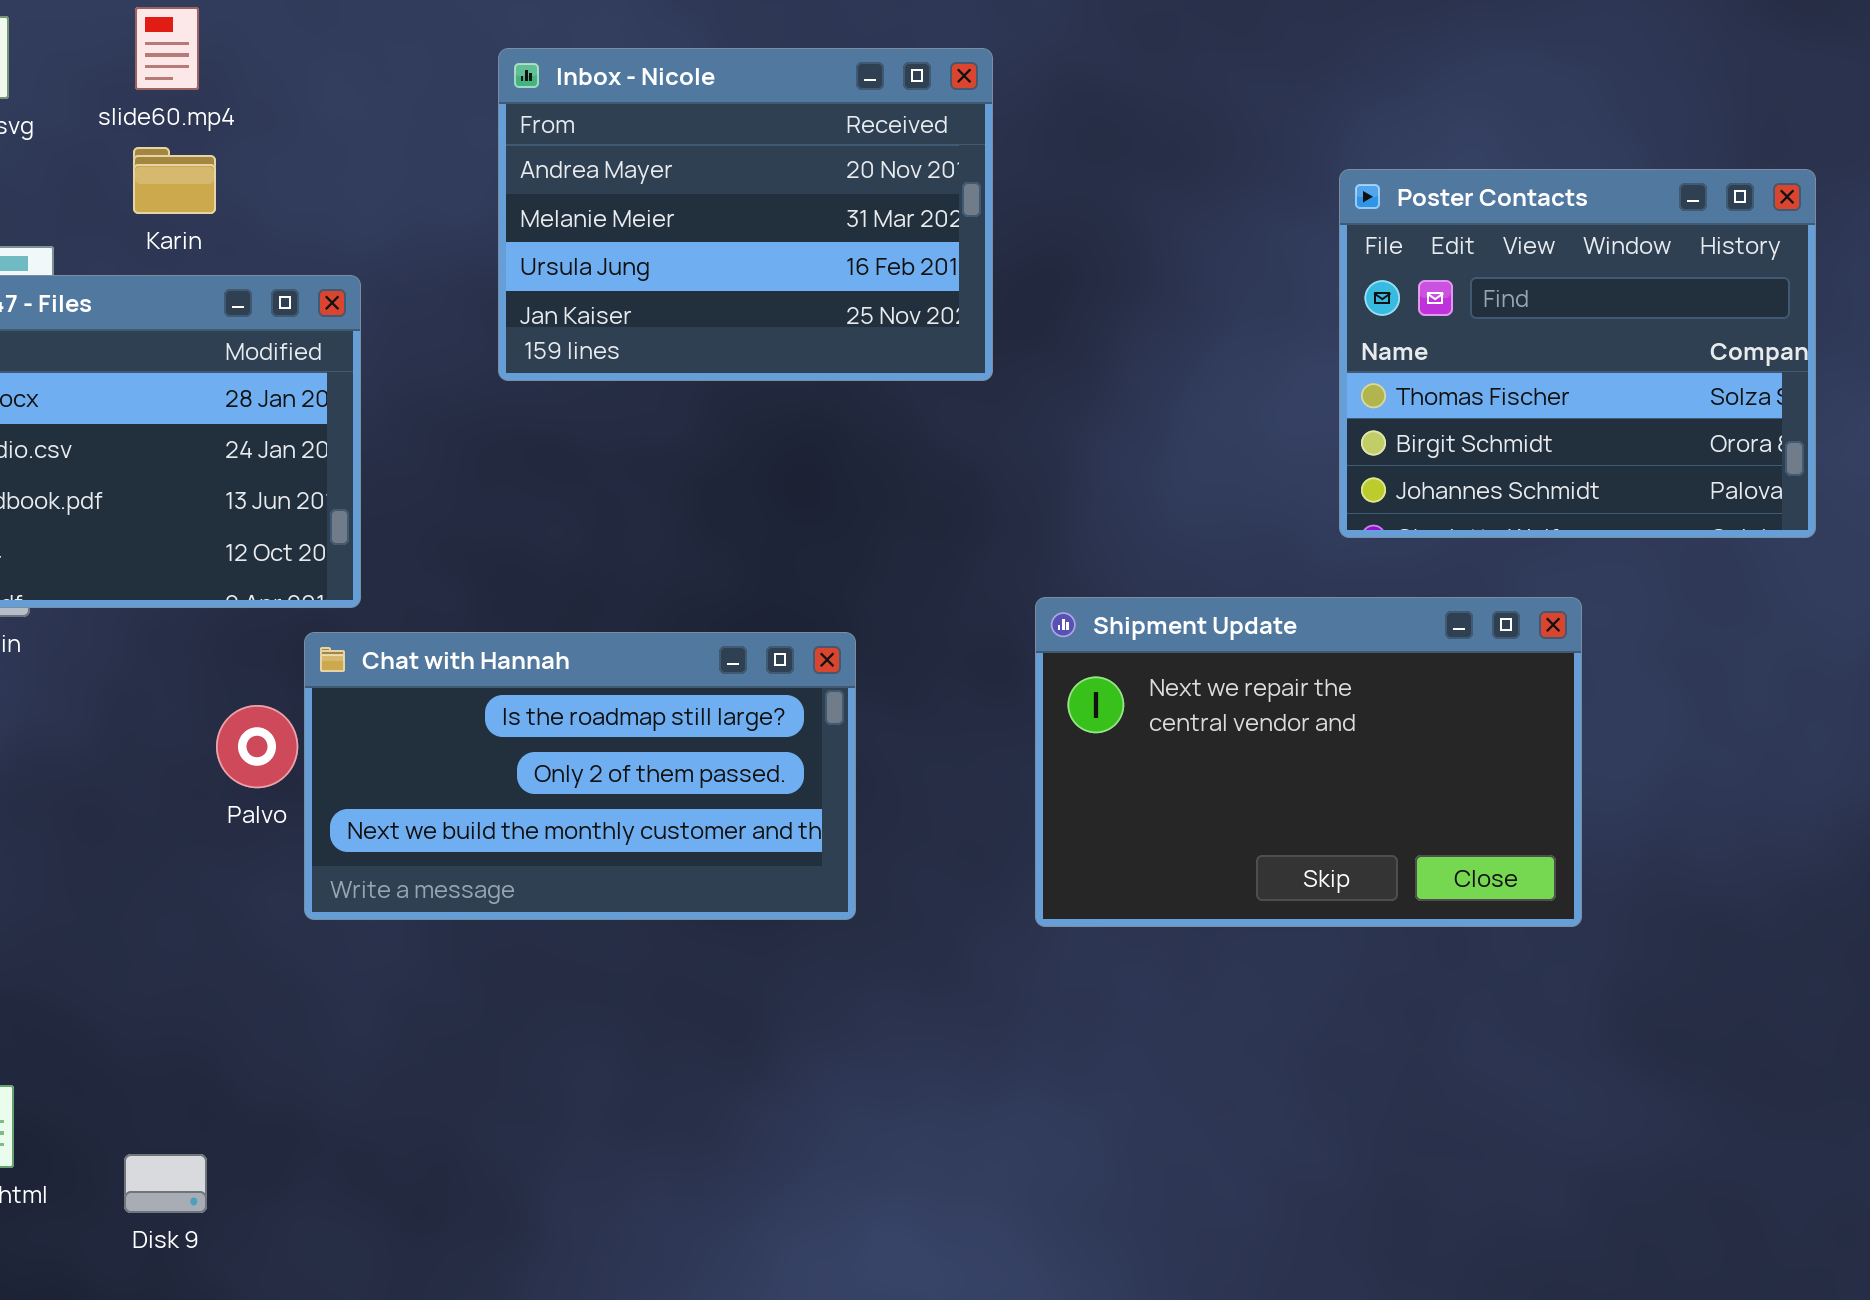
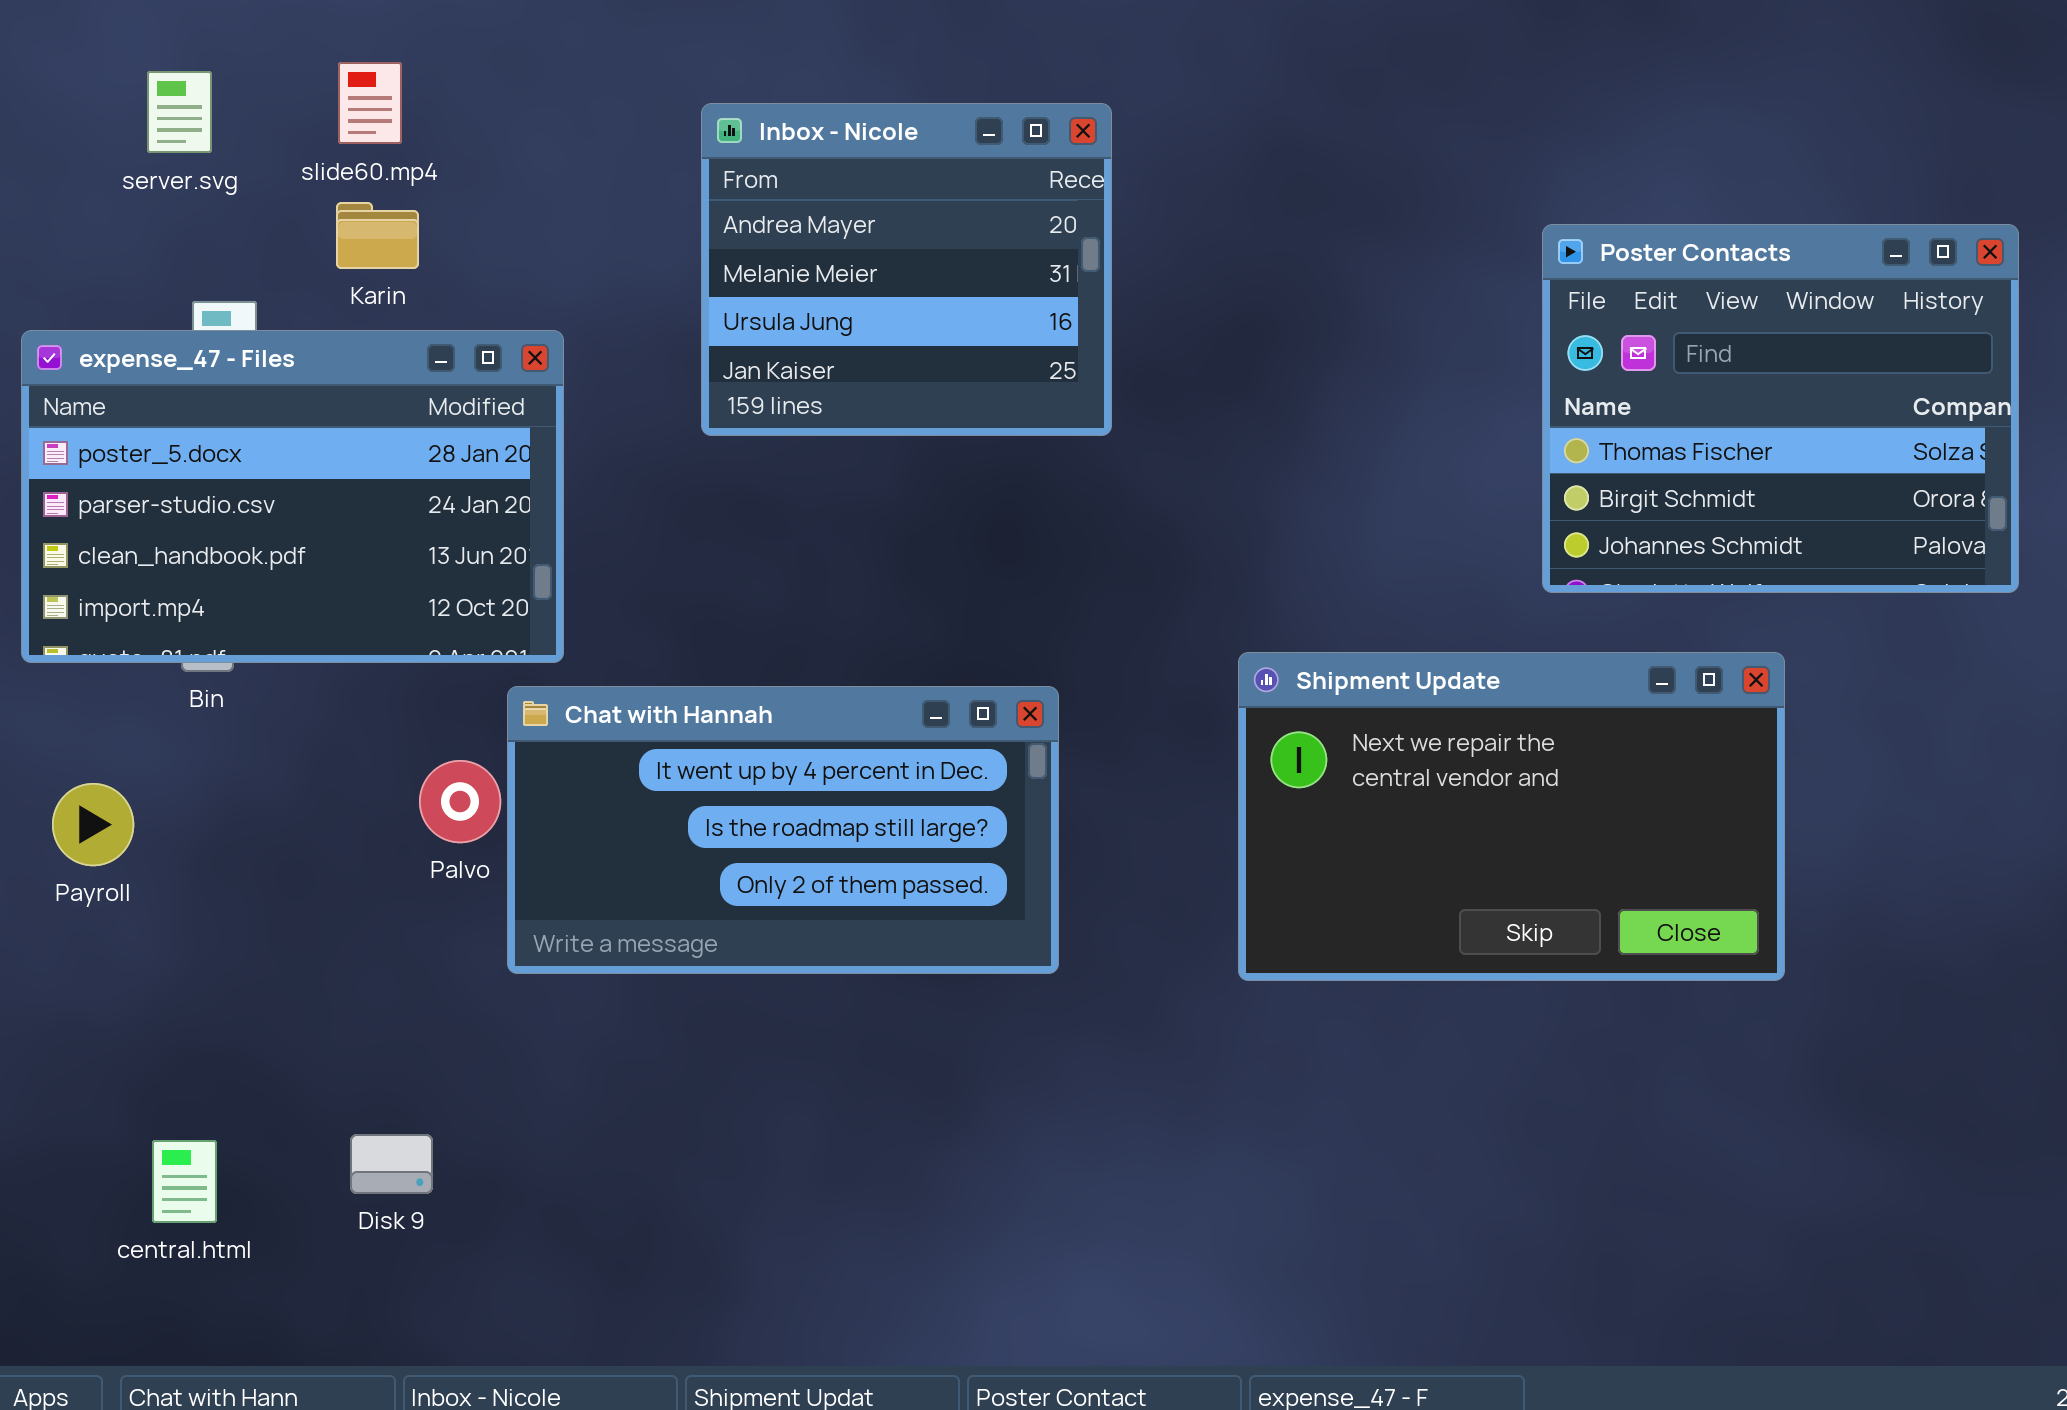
Inbox - Nicole: [498,48,993,381] -> [701,103,1112,436], resized
Chat with Hannah: [304,632,856,920] -> [507,686,1059,974], scrolled up 1 row
Disk 9: [124,1154,207,1213] -> [350,1134,433,1194], moved

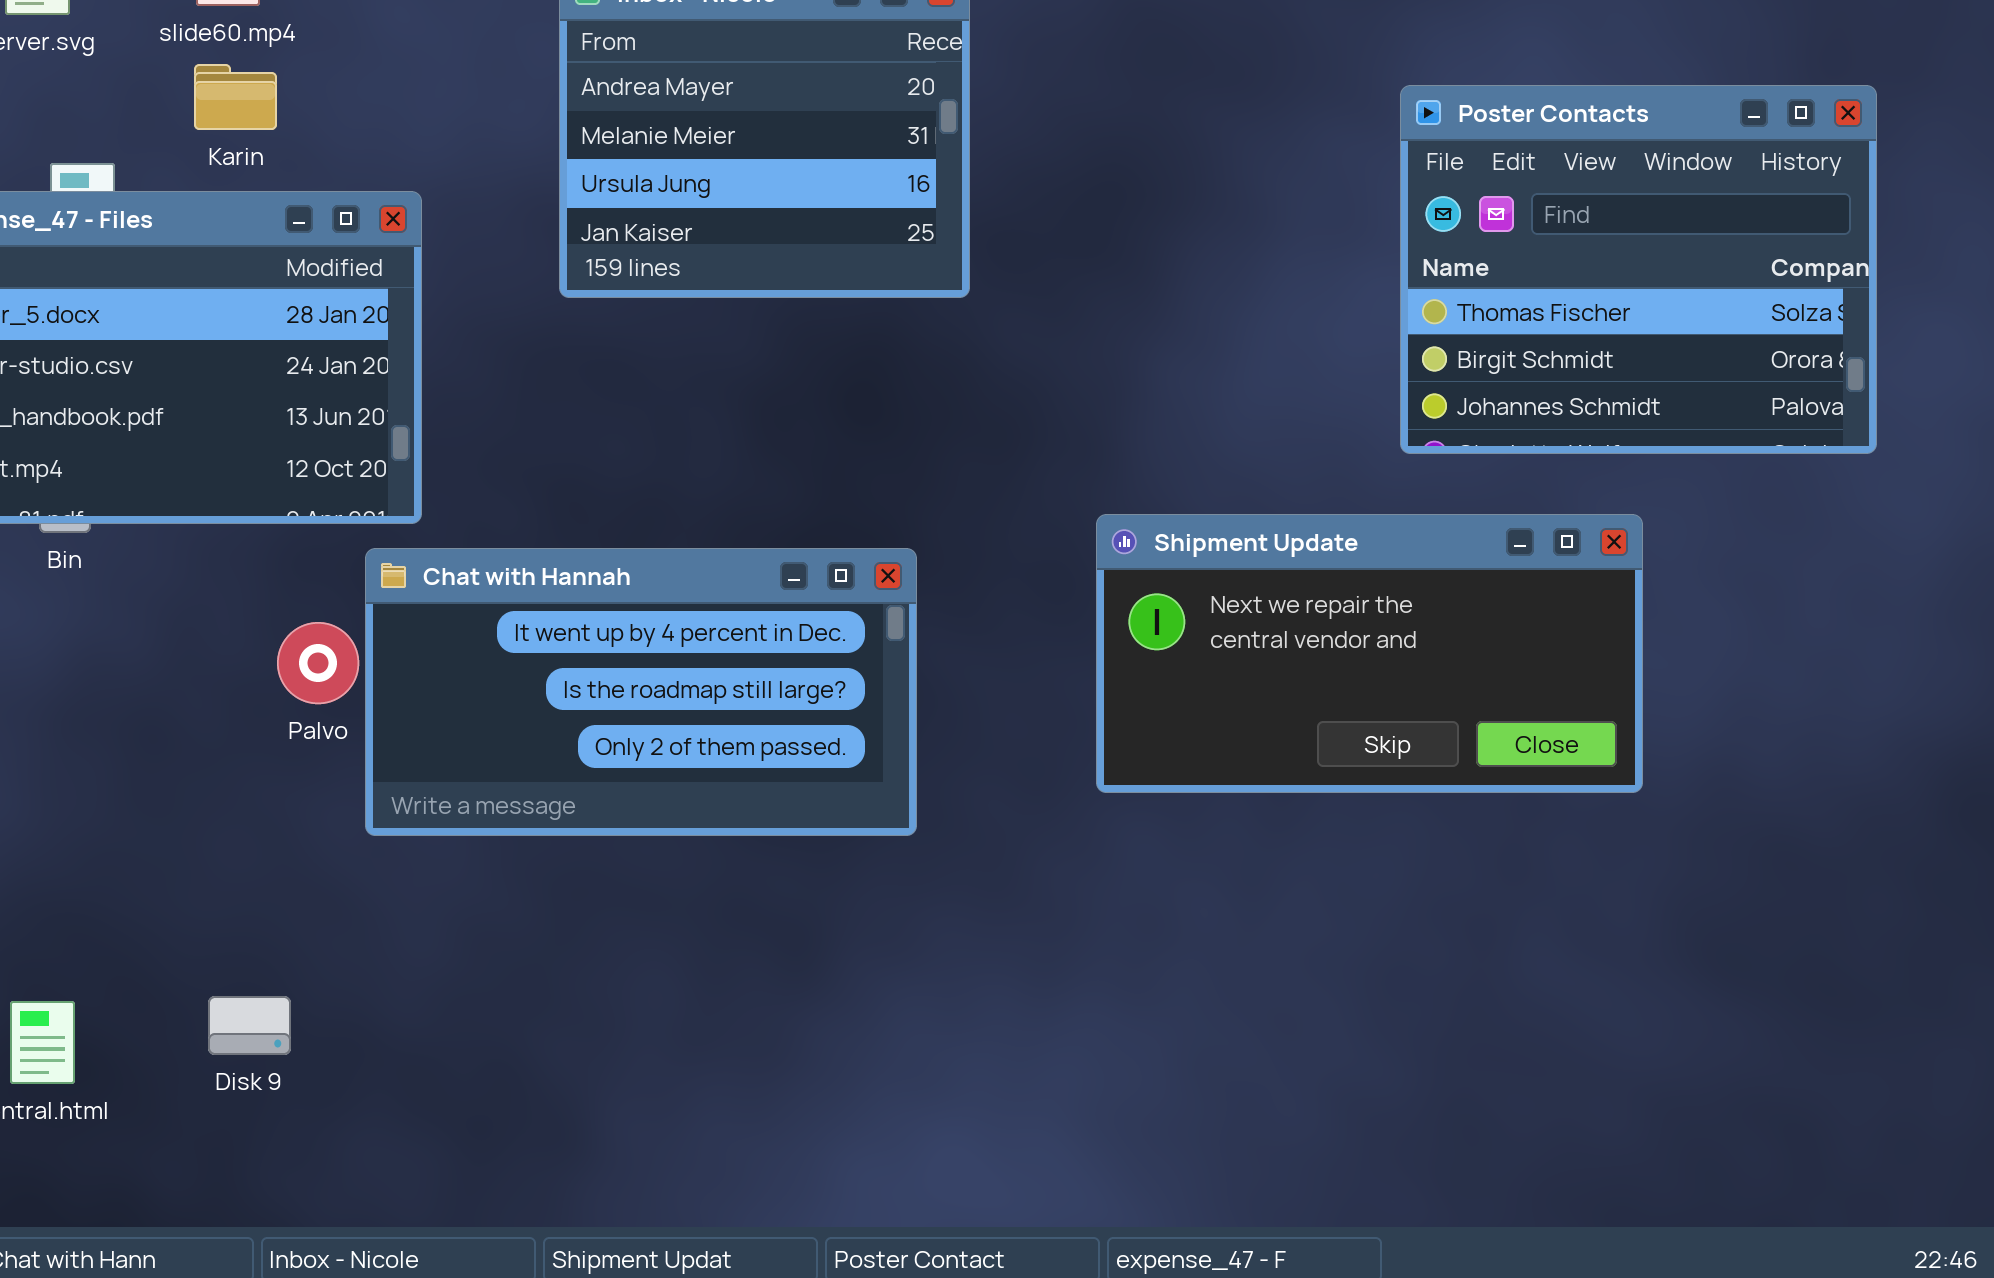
Shipment Update: [1238,652,1785,981] -> [1096,514,1643,793], resized

